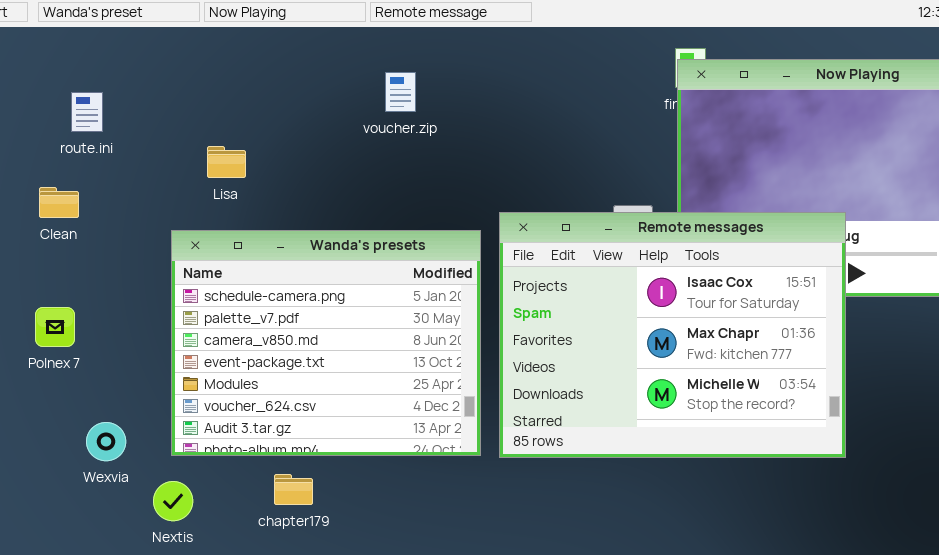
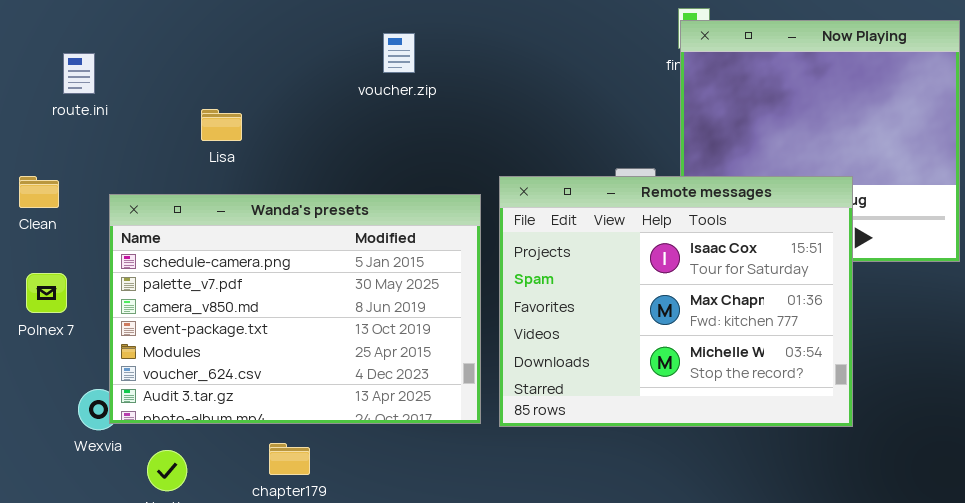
Clean: [39,187,79,218] -> [19,176,59,208], moved
Wanda's presets: [171,230,481,456] -> [109,194,481,424], resized

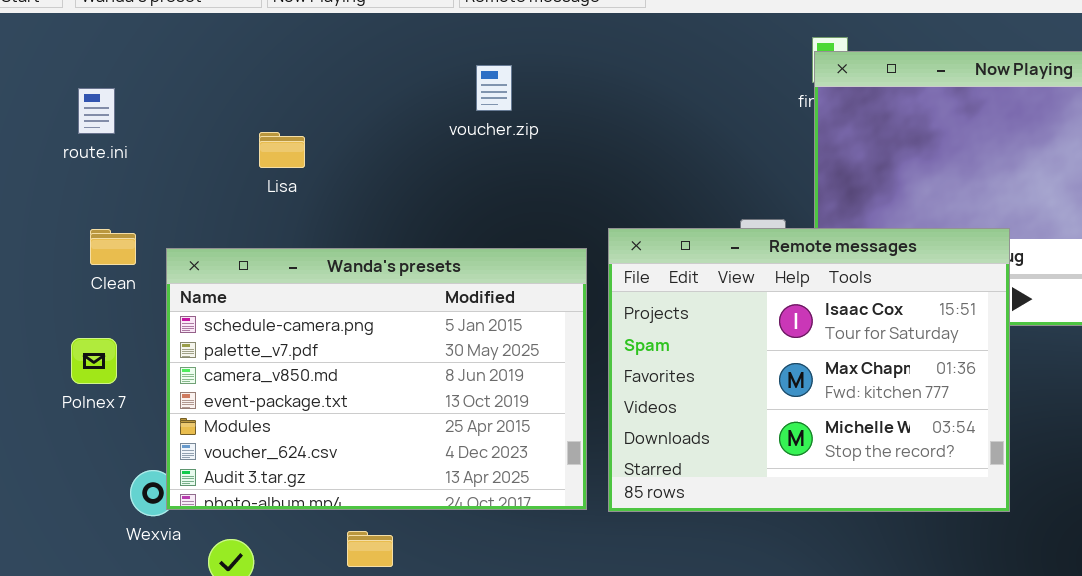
route.ini: [63,53,95,94] -> [78,88,115,134], moved
Lisa: [201,109,242,141] -> [259,132,305,168], moved
Clean: [19,176,59,208] -> [90,229,136,265], moved

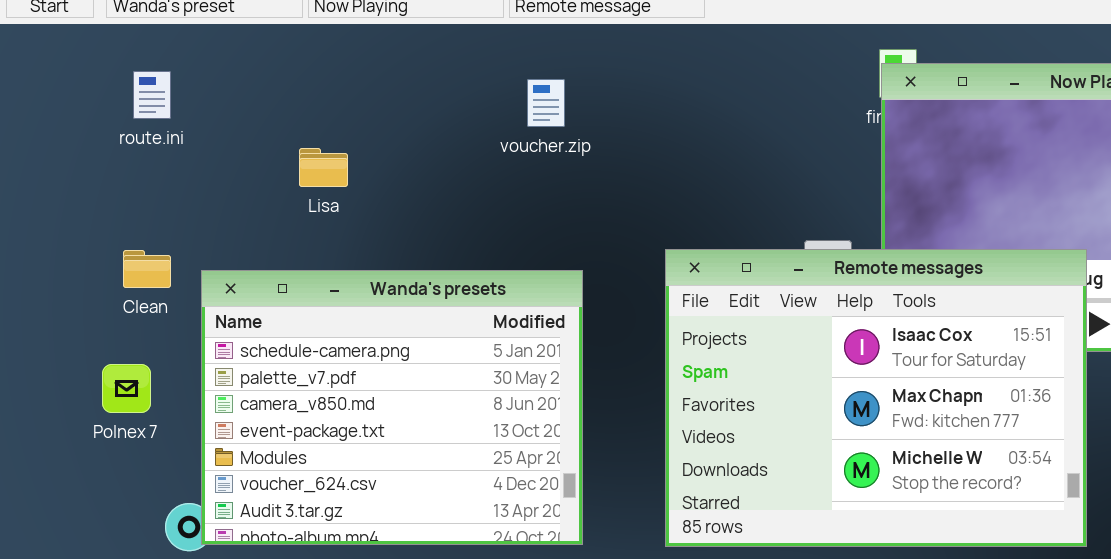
route.ini: [78,88,115,134] -> [133,71,171,119], moved
Wanda's presets: [166,248,587,510] -> [201,270,583,545], resized

